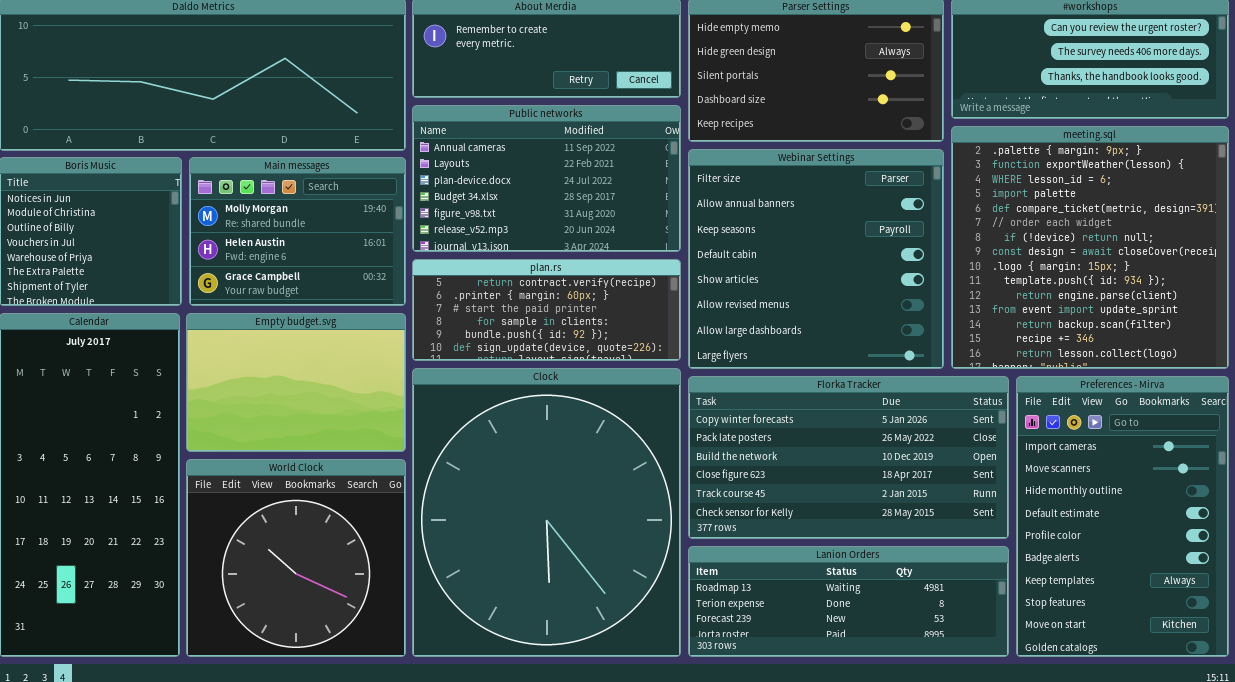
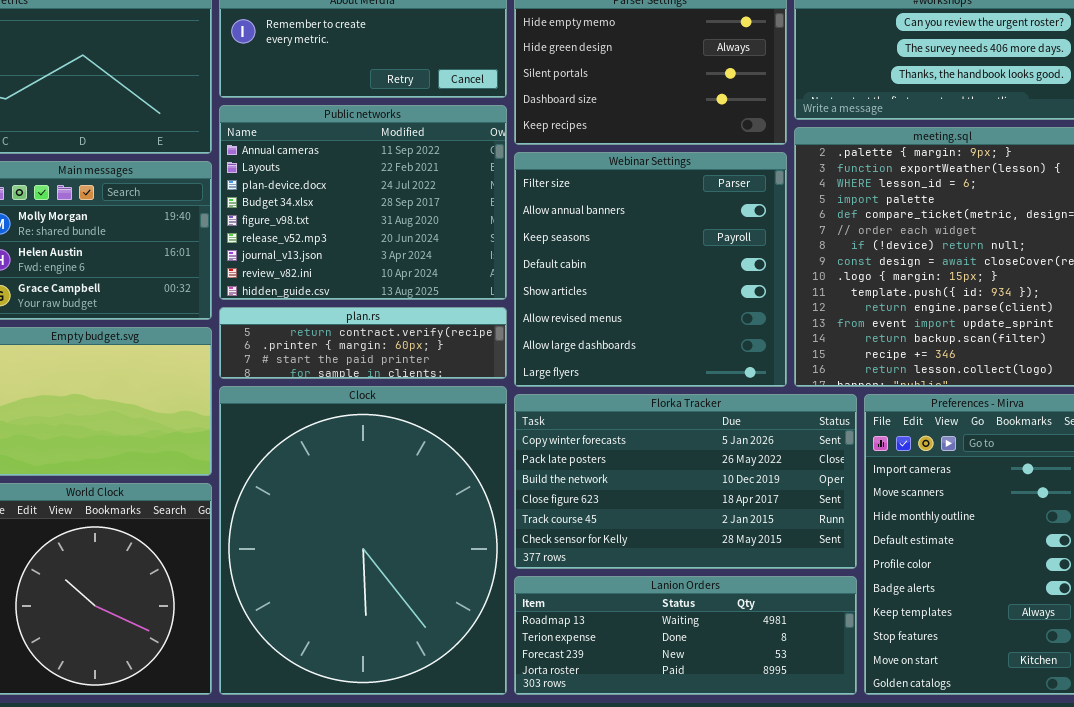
Public networks: [412,105,681,252] -> [219,105,507,300], resized
plan.rs: [412,259,681,361] -> [219,307,507,379], resized

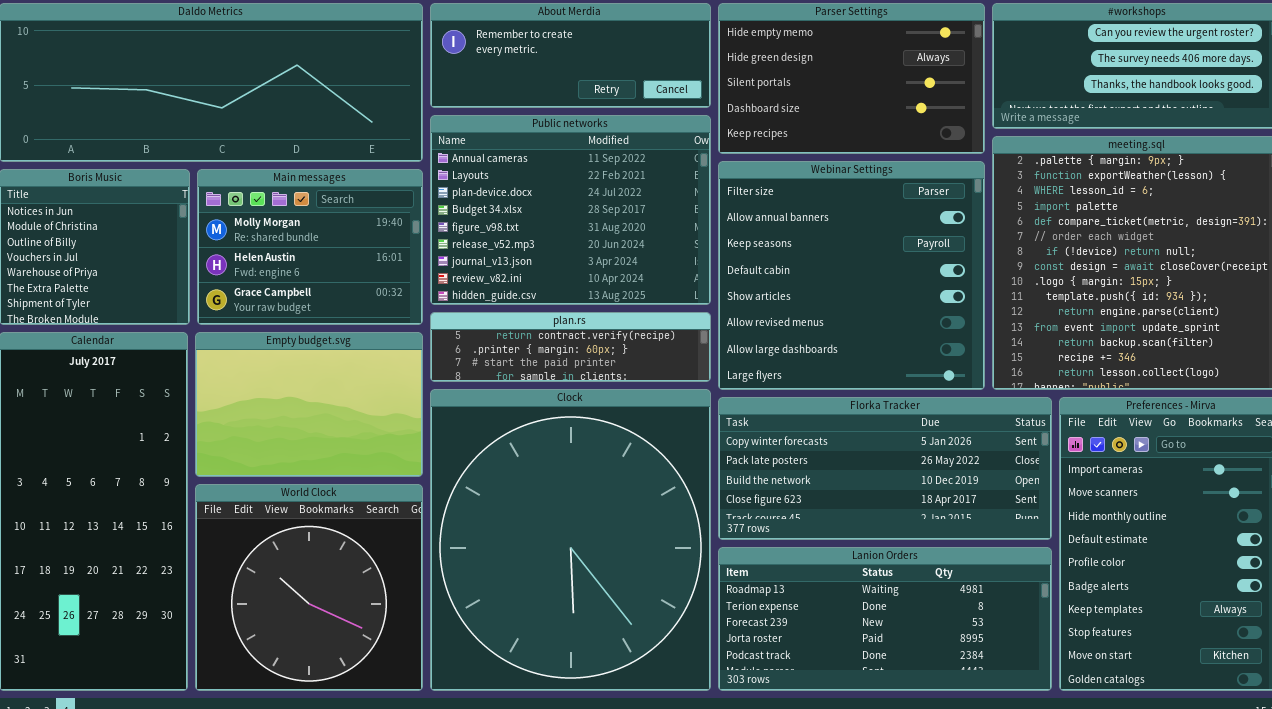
Florka Tracker: [514,394,857,569] -> [718,397,1052,540], resized
Lanion Orders: [514,576,857,695] -> [718,547,1052,691], resized

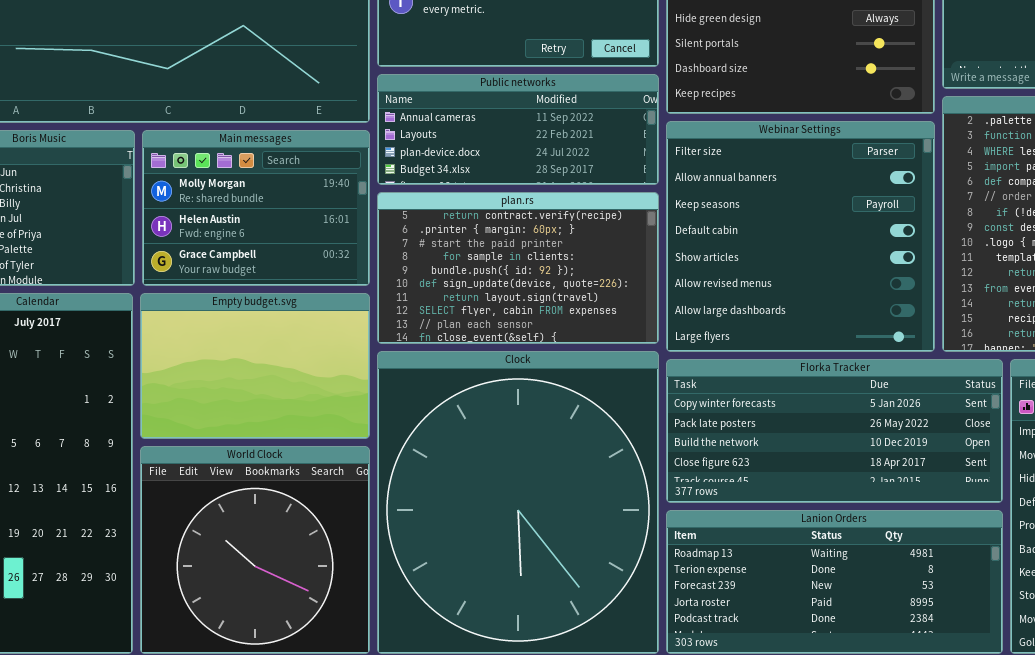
Public networks: [430,115,711,305] -> [377,74,659,185], resized
plan.rs: [430,312,711,382] -> [377,192,659,344], resized

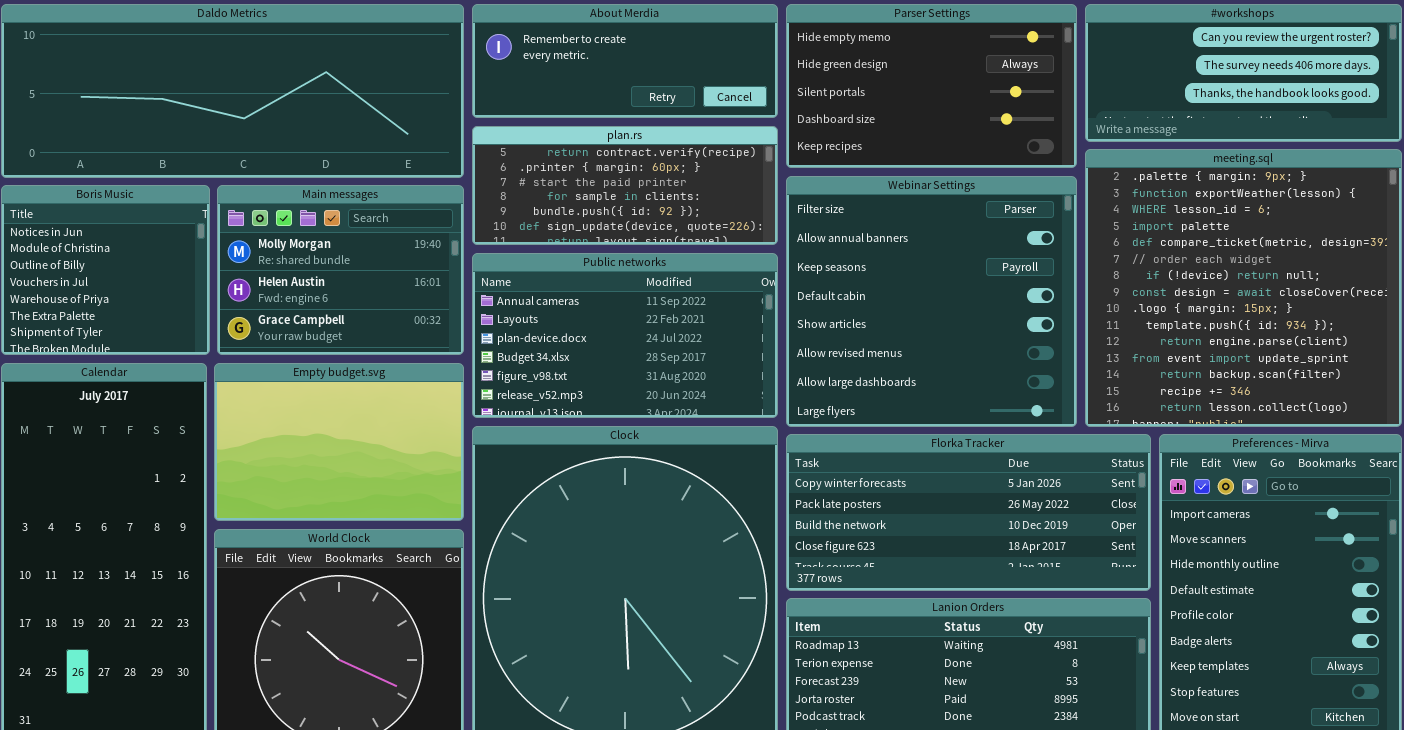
Public networks: [377,74,659,185] -> [472,253,778,418], moved, resized
plan.rs: [377,192,659,344] -> [472,126,778,245], moved, resized

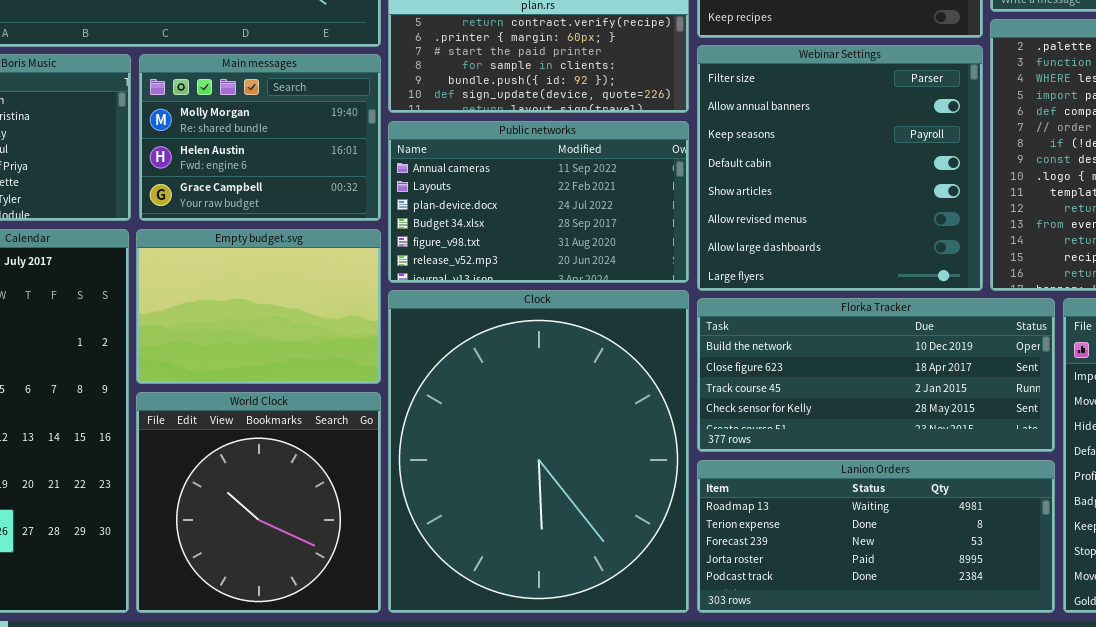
Florka Tracker: [786,434,1151,591] -> [697,298,1055,452], scrolled down 2 rows

